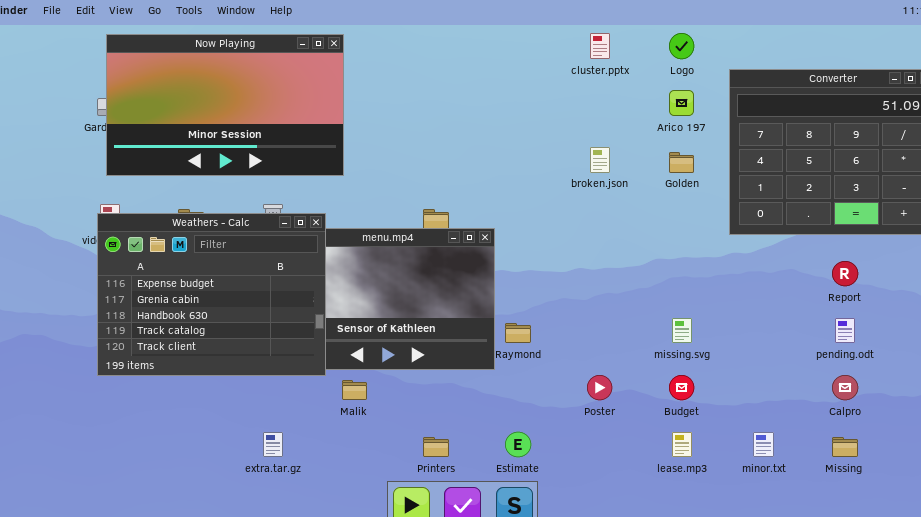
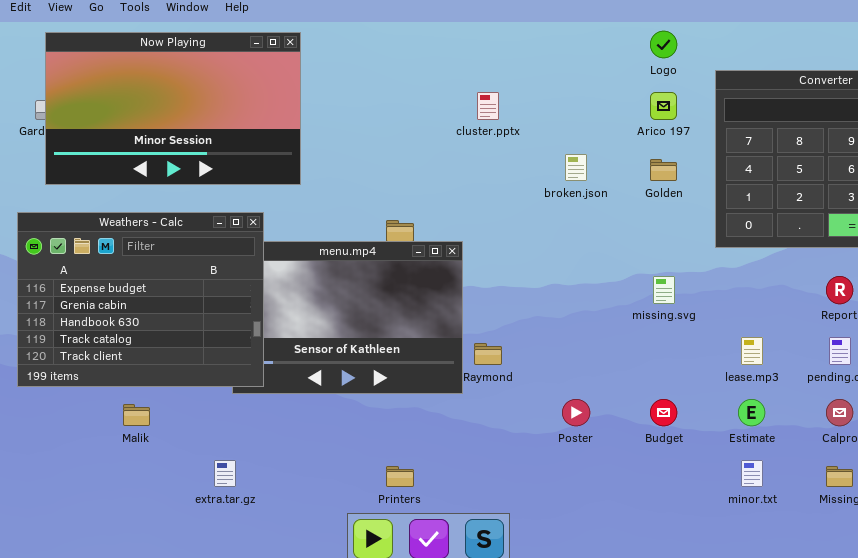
cluster.pptx: [590,33,610,59] -> [477,92,499,120], moved
Weathers - Calc: [97,213,326,376] -> [17,212,264,387], moved
missing.svg: [672,318,692,343] -> [653,276,675,304], moved
Malik: [342,380,367,400] -> [123,404,150,426], moved
Estimate: [505,432,531,457] -> [738,399,765,426], moved
lease.mp3: [672,432,692,457] -> [741,337,763,365], moved

